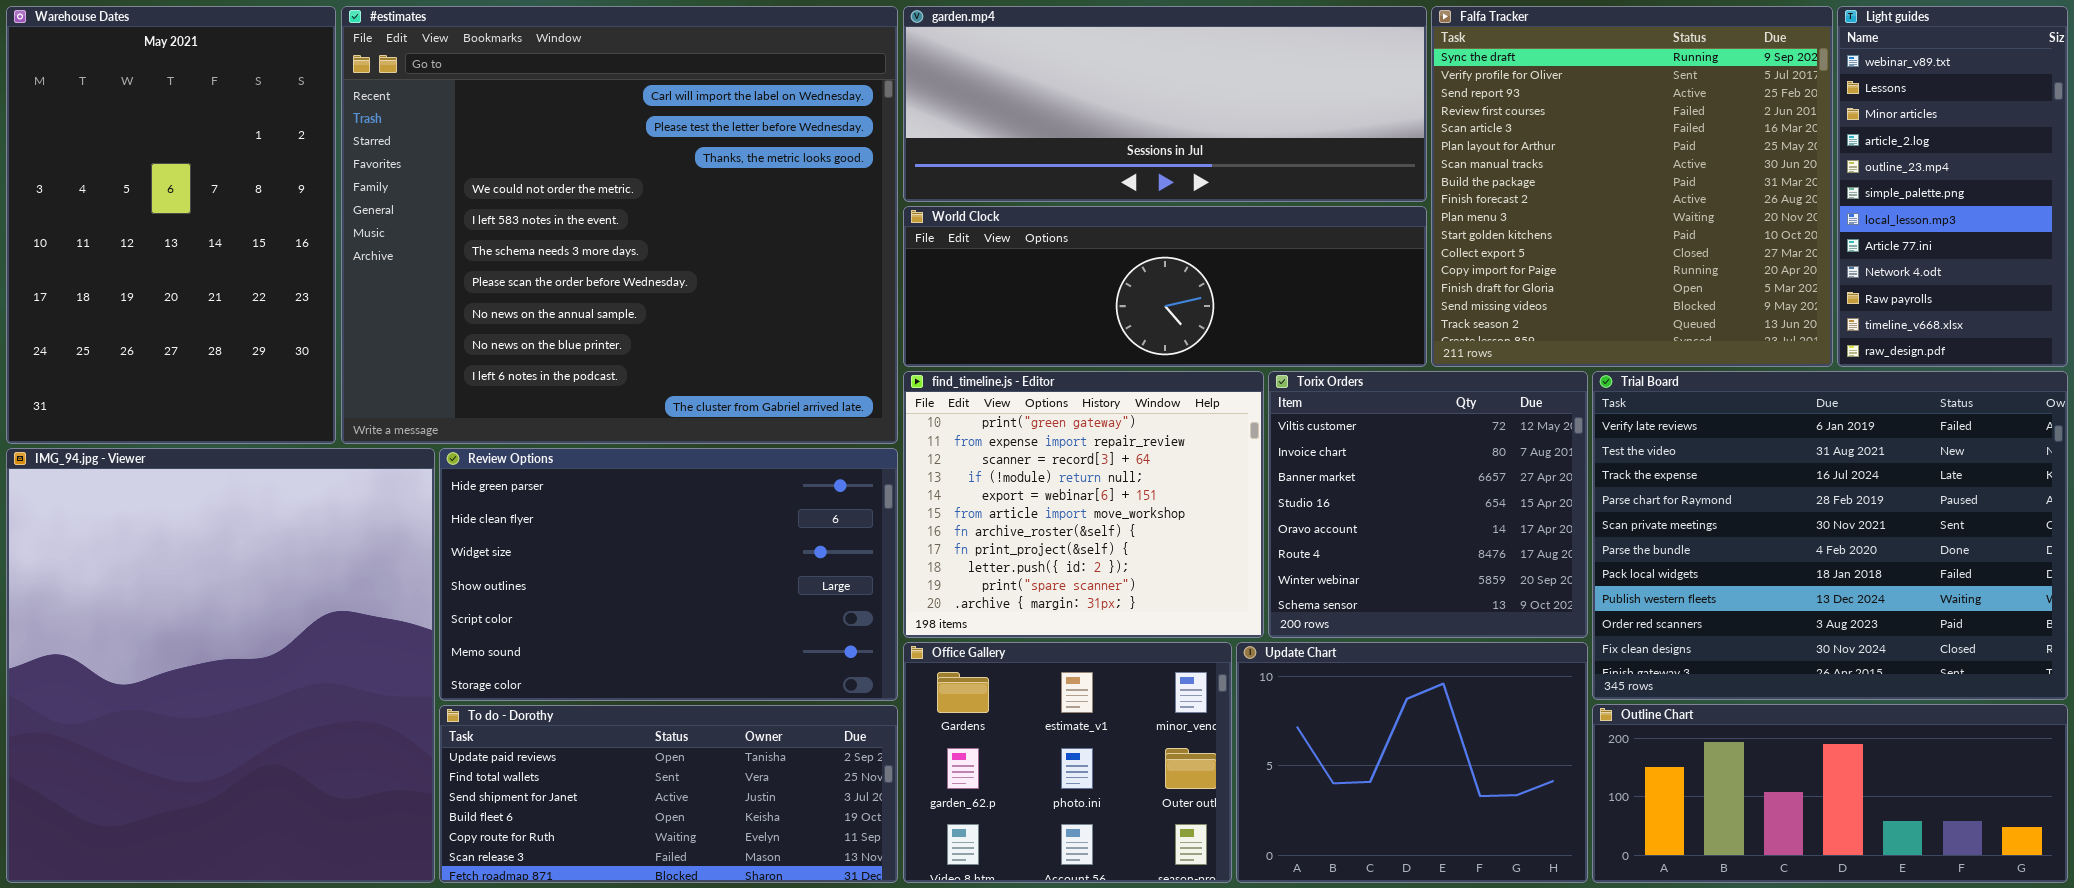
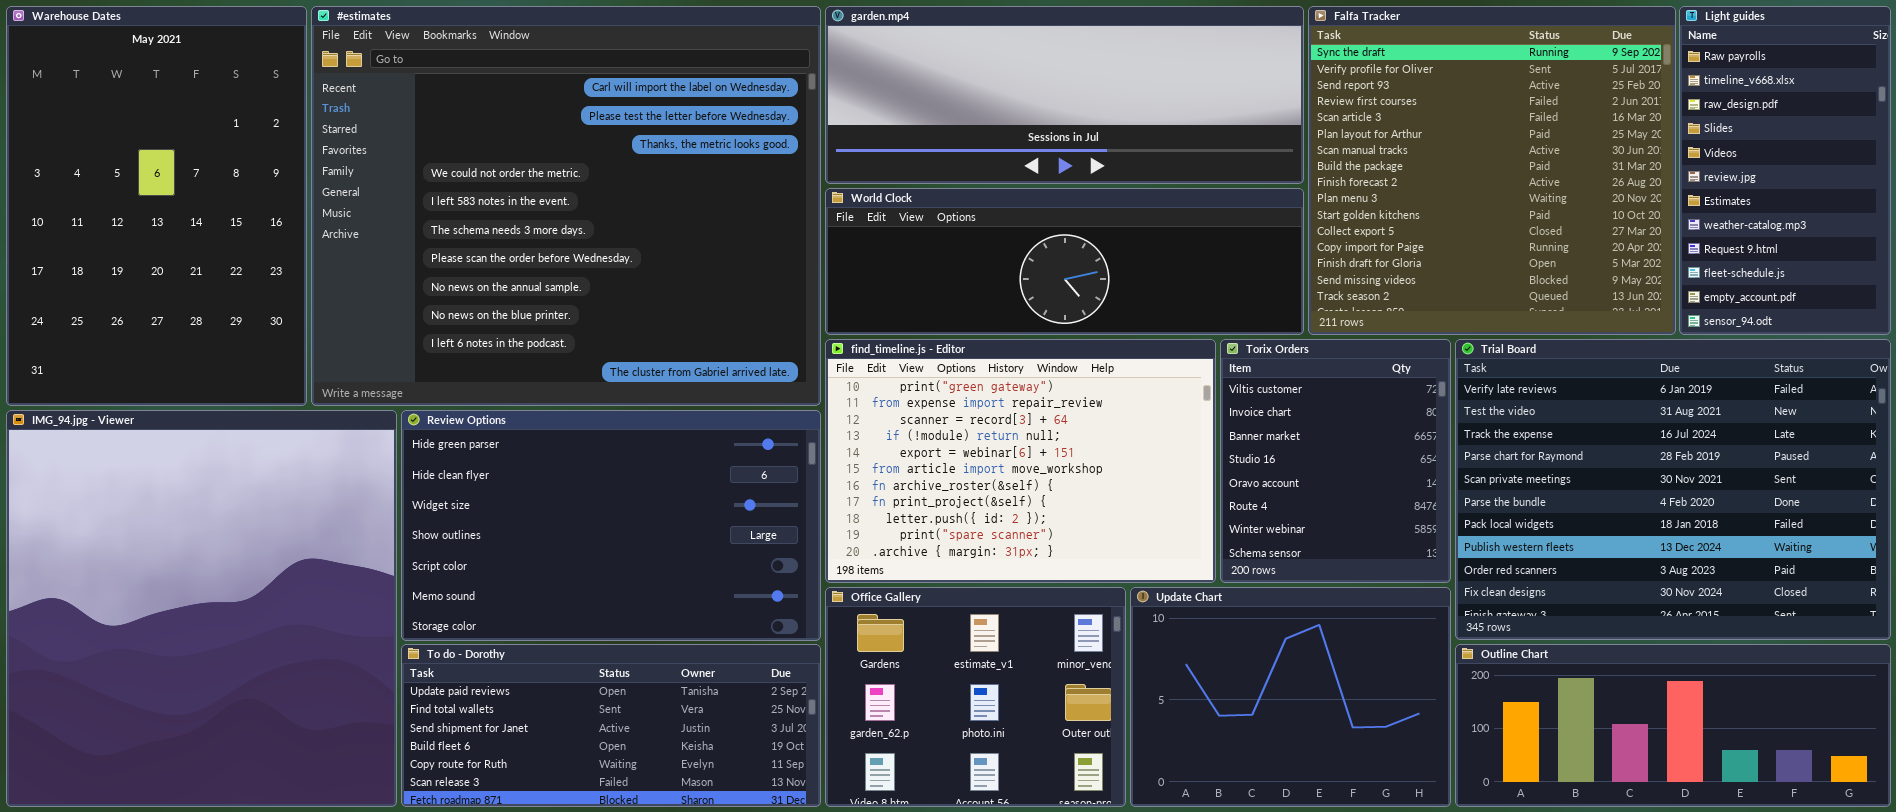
Light guides: [1837,6,2068,367] -> [1679,6,1891,335], scrolled down 9 rows
find_timeline.js - Editor: [903,371,1264,638] -> [825,339,1216,583], resized
Torix Orders: [1268,371,1588,638] -> [1220,339,1451,583], resized

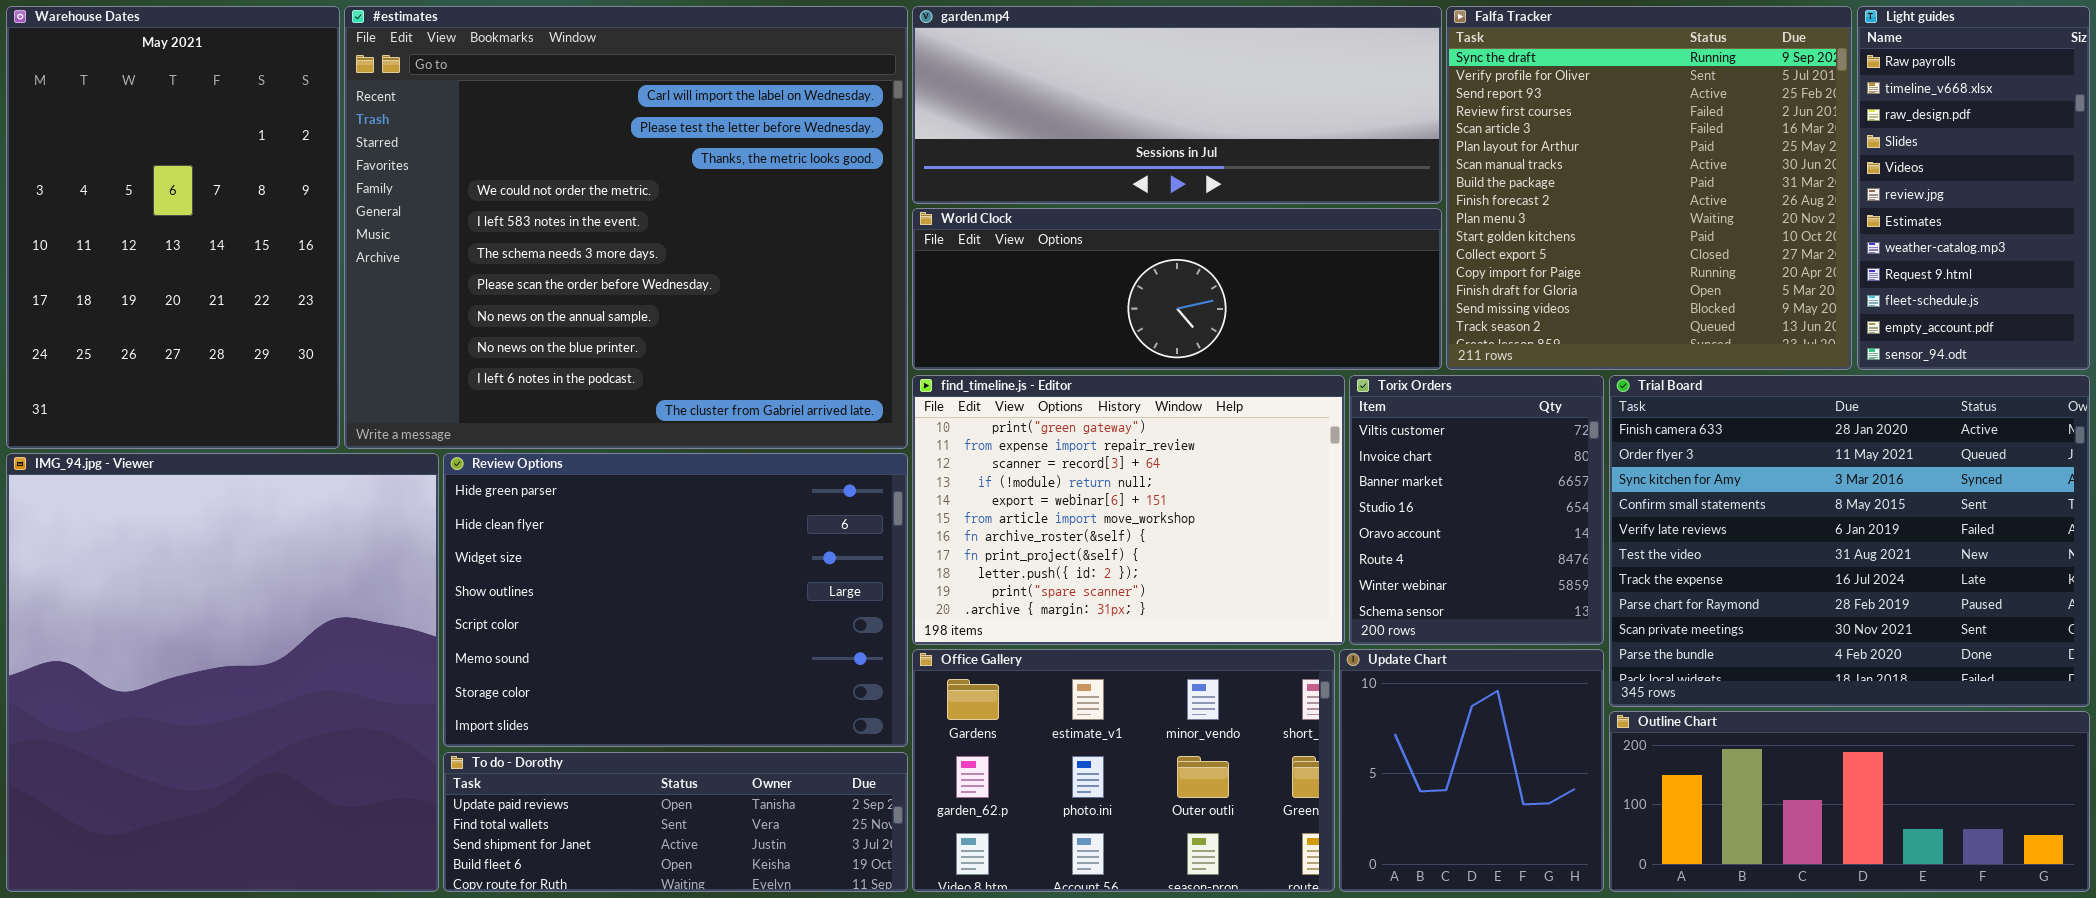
Trial Board: [1455,339,1891,640] -> [1609,375,2090,707], scrolled up 4 rows
Review Options: [401,410,821,641] -> [443,453,908,747], resized
Office Gallery: [825,587,1126,807] -> [912,649,1335,892], resized
Update Chart: [1130,587,1451,807] -> [1339,649,1604,892], resized
To do - Dorothy: [401,644,821,807] -> [443,752,908,892], resized

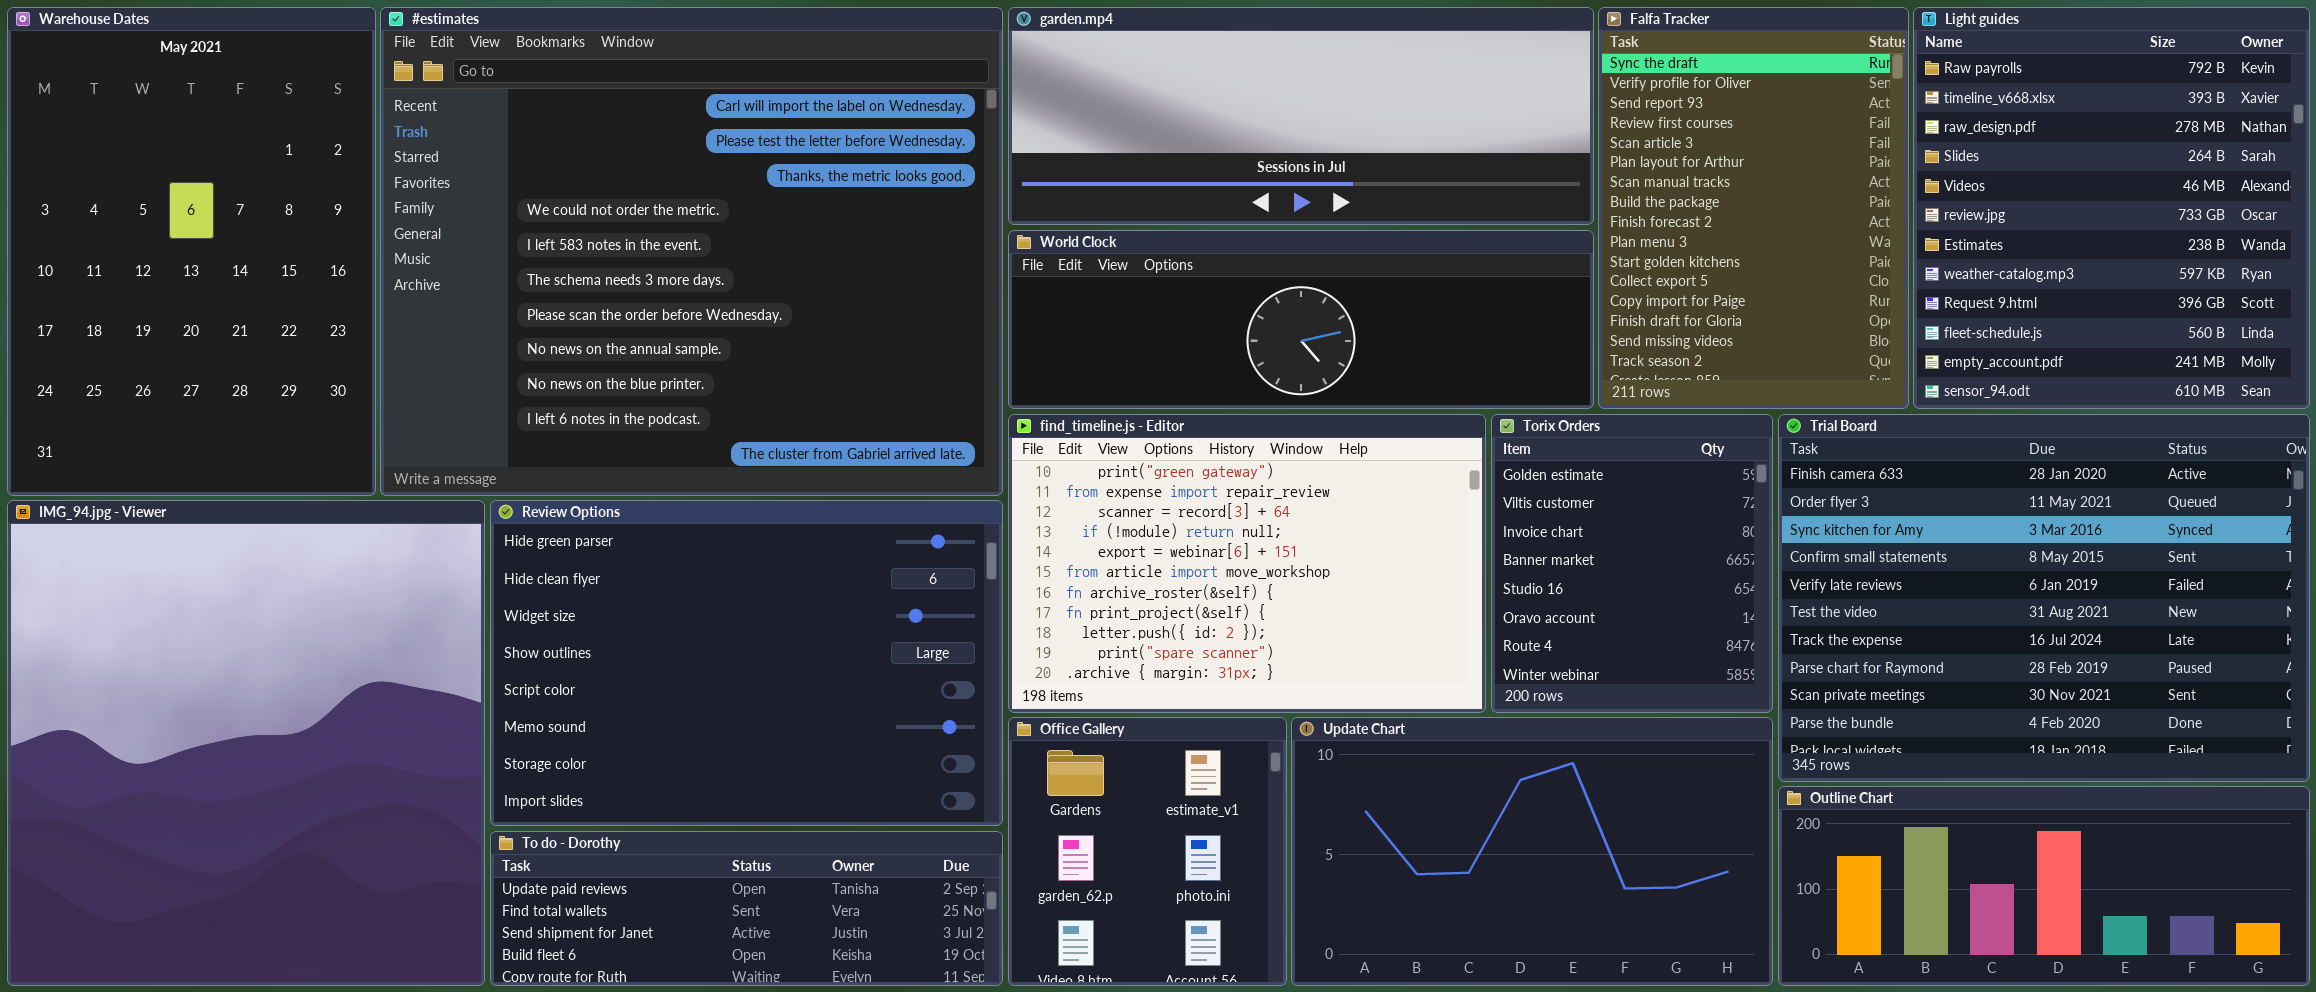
Falfa Tracker: [1446,6,1852,370] -> [1598,7,1909,409], resized
Light guides: [1857,6,2090,370] -> [1913,7,2310,409], resized
Torix Orders: [1349,375,1604,645] -> [1491,414,1773,713], scrolled up 1 row
Office Gallery: [912,649,1335,892] -> [1008,717,1287,986], resized
Update Chart: [1339,649,1604,892] -> [1291,717,1773,986], resized

